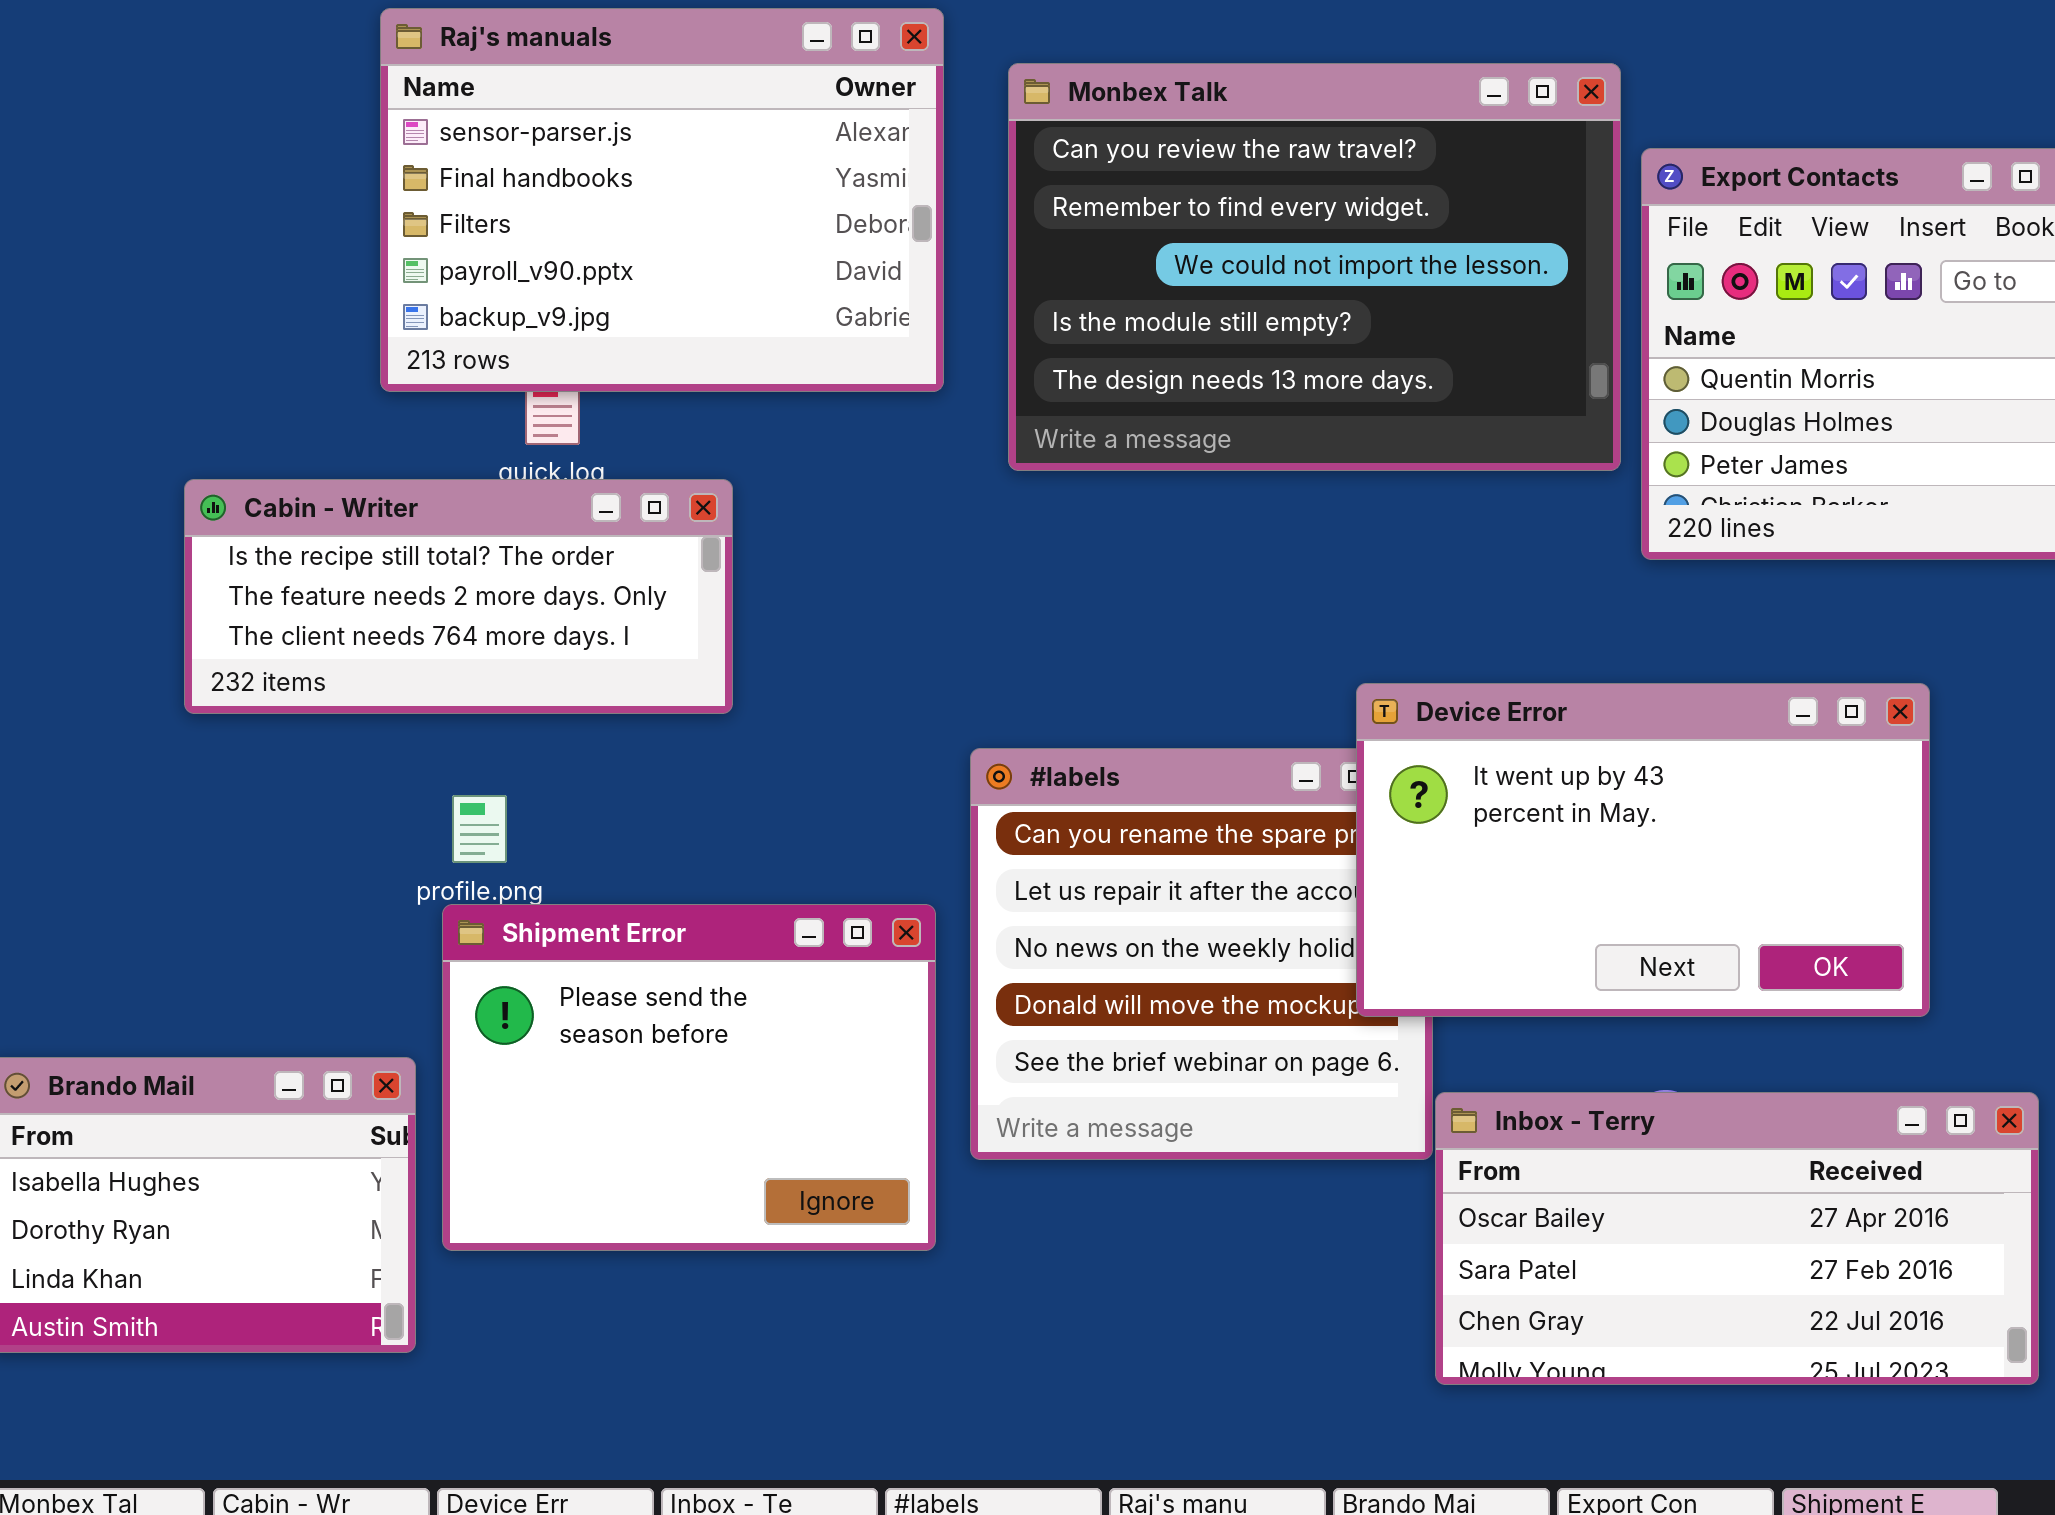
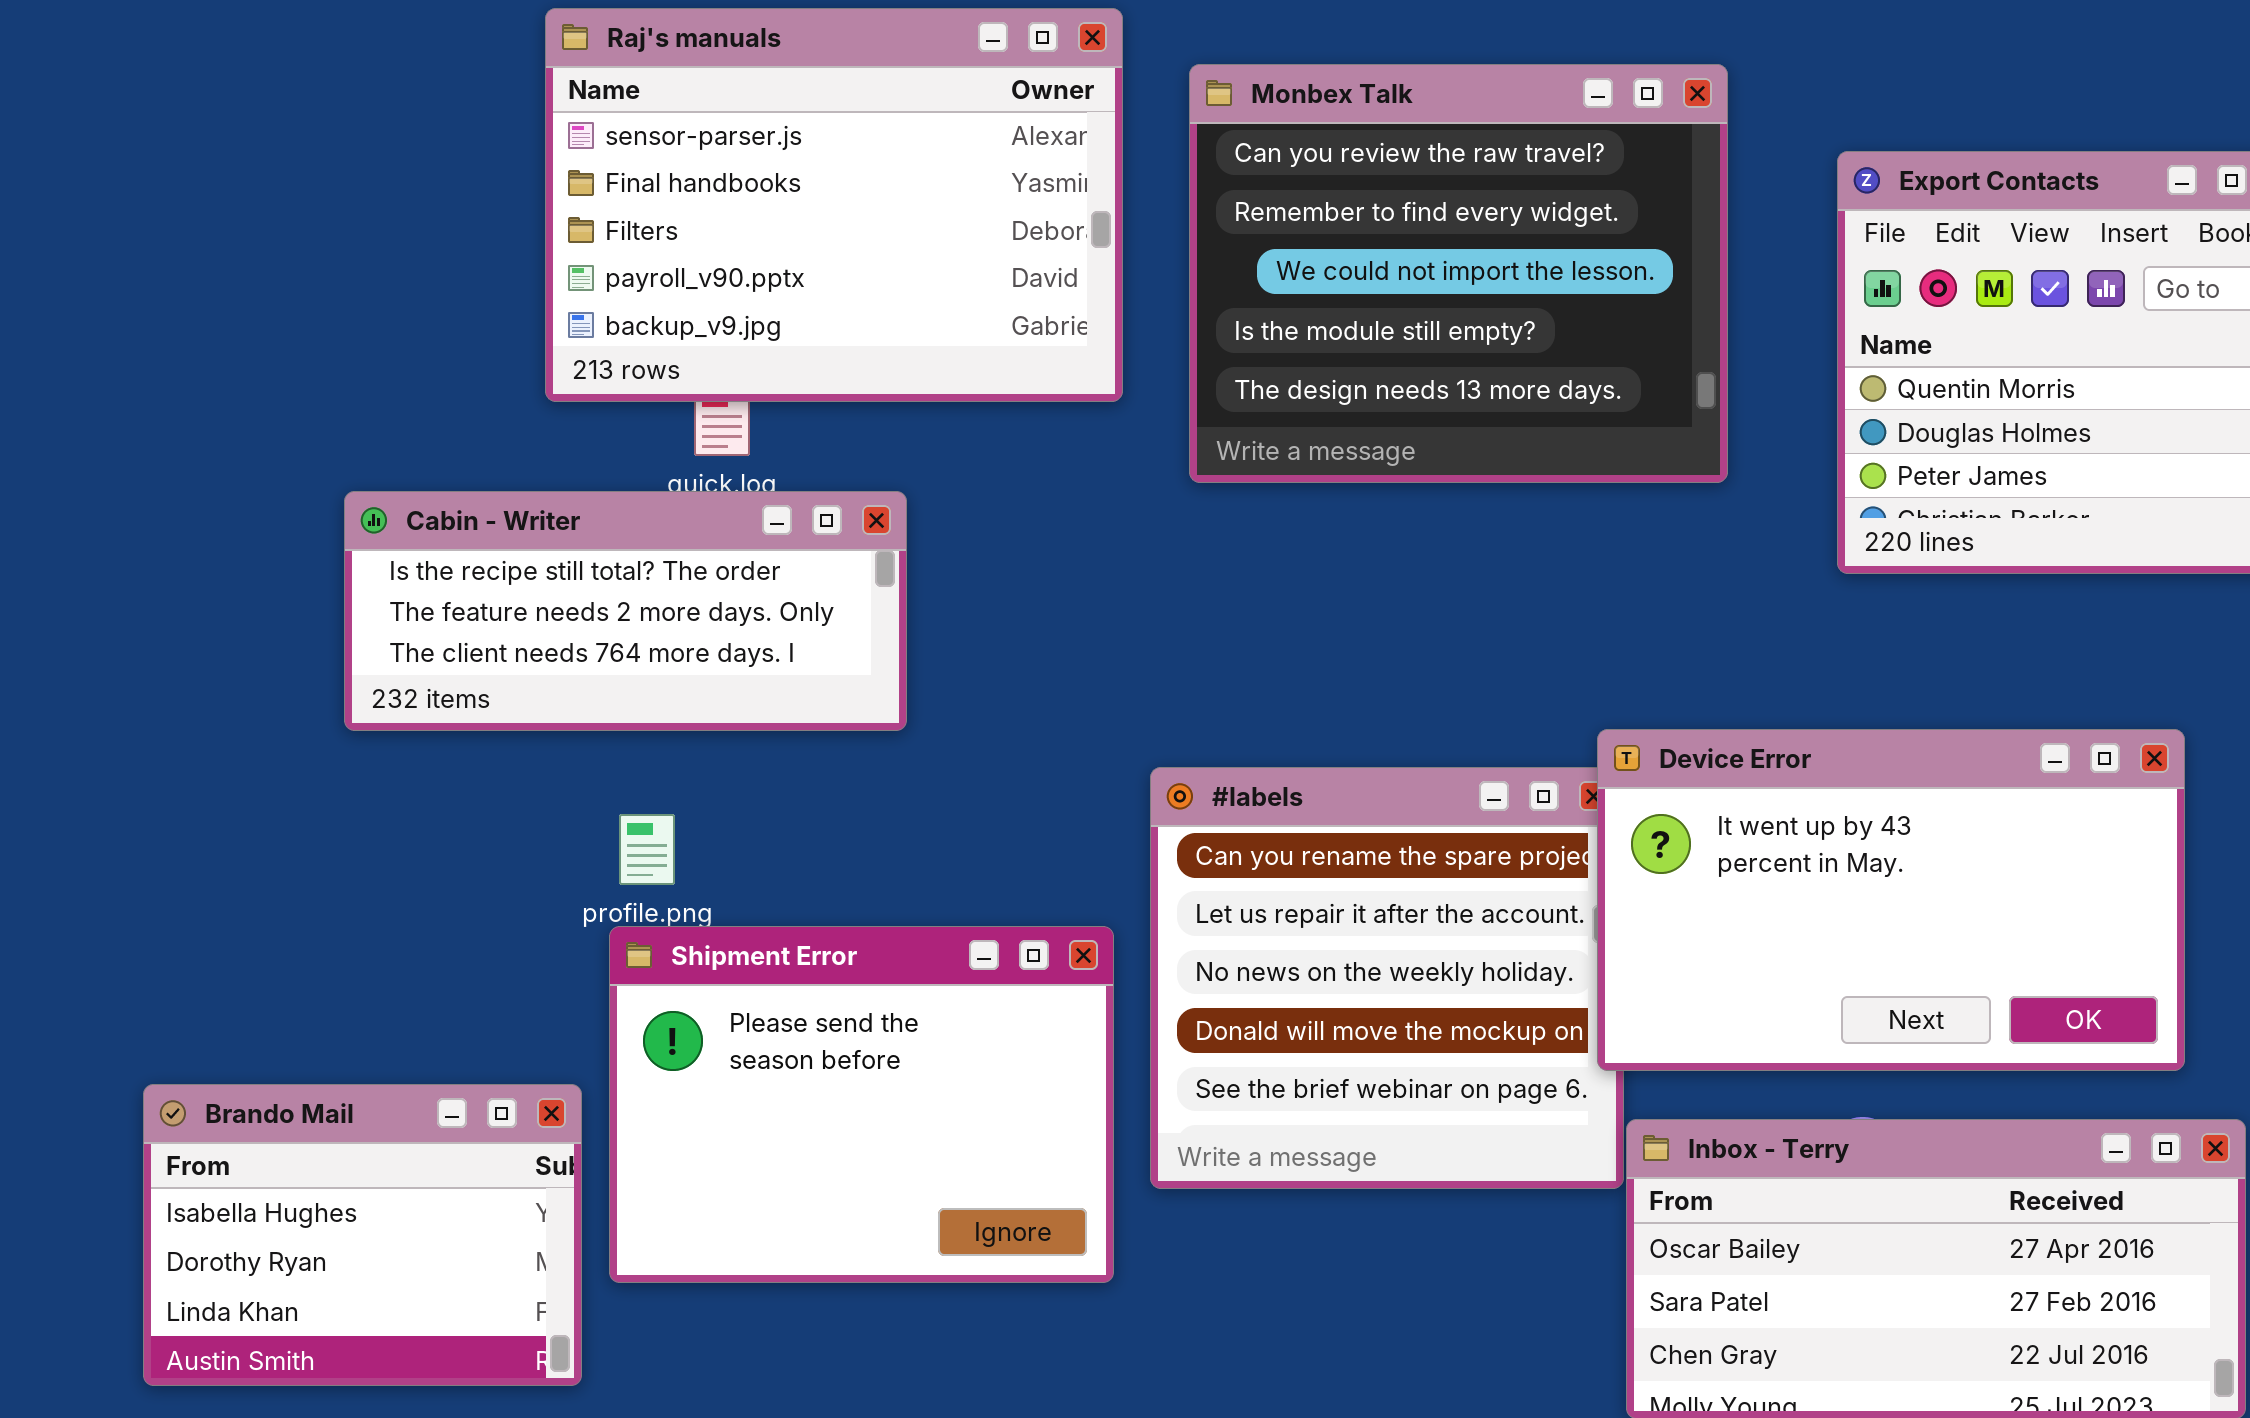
Monbex Talk: [1008,63,1621,471] -> [1189,64,1728,483], resized
Device Error: [1356,683,1930,1017] -> [1597,729,2185,1071], moved

